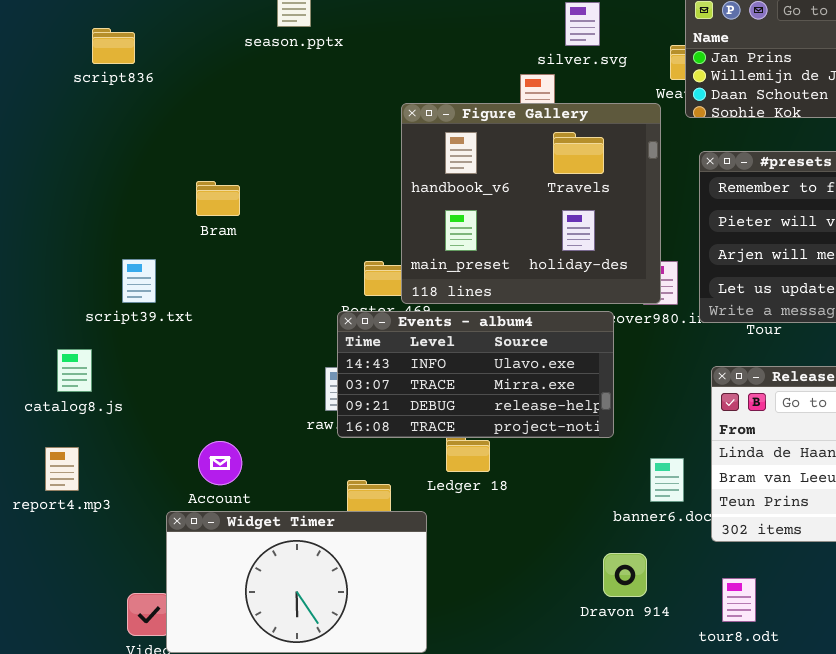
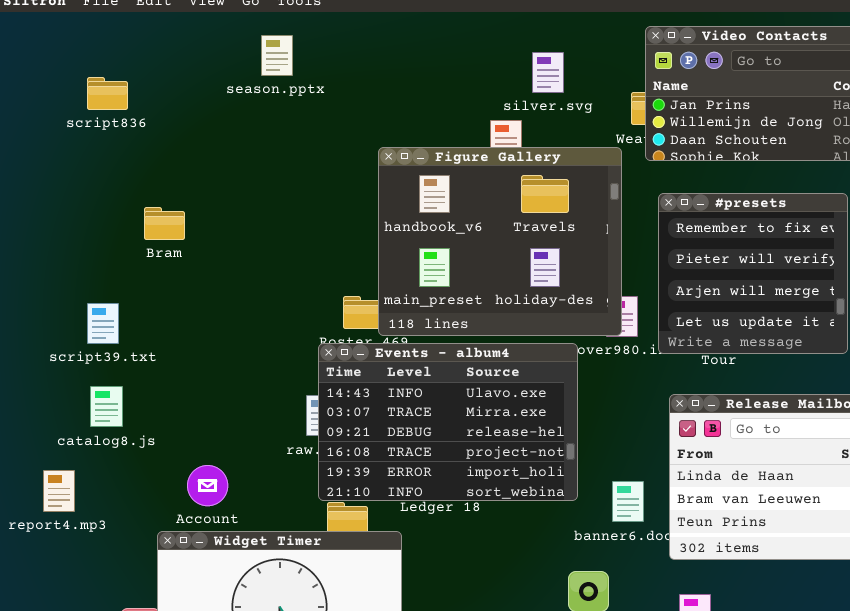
Bram: [196,181,240,216] -> [144,207,185,240], moved
script39.txt: [122,259,156,303] -> [87,303,119,344], moved
Events - album4: [337,311,614,438] -> [318,343,578,501], resized
catalog8.js: [57,349,92,392] -> [90,386,123,427], moved

